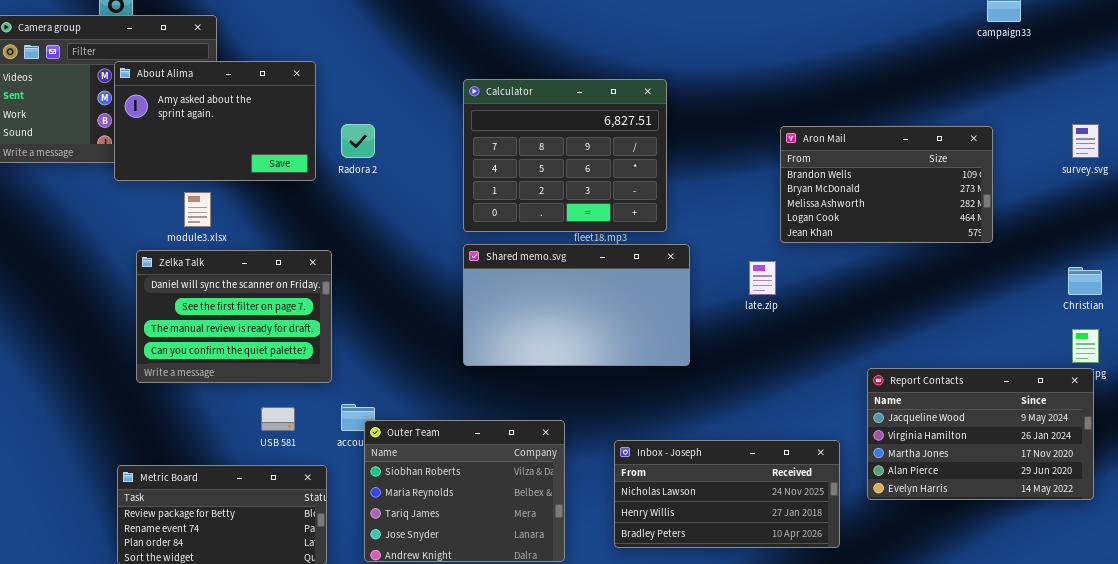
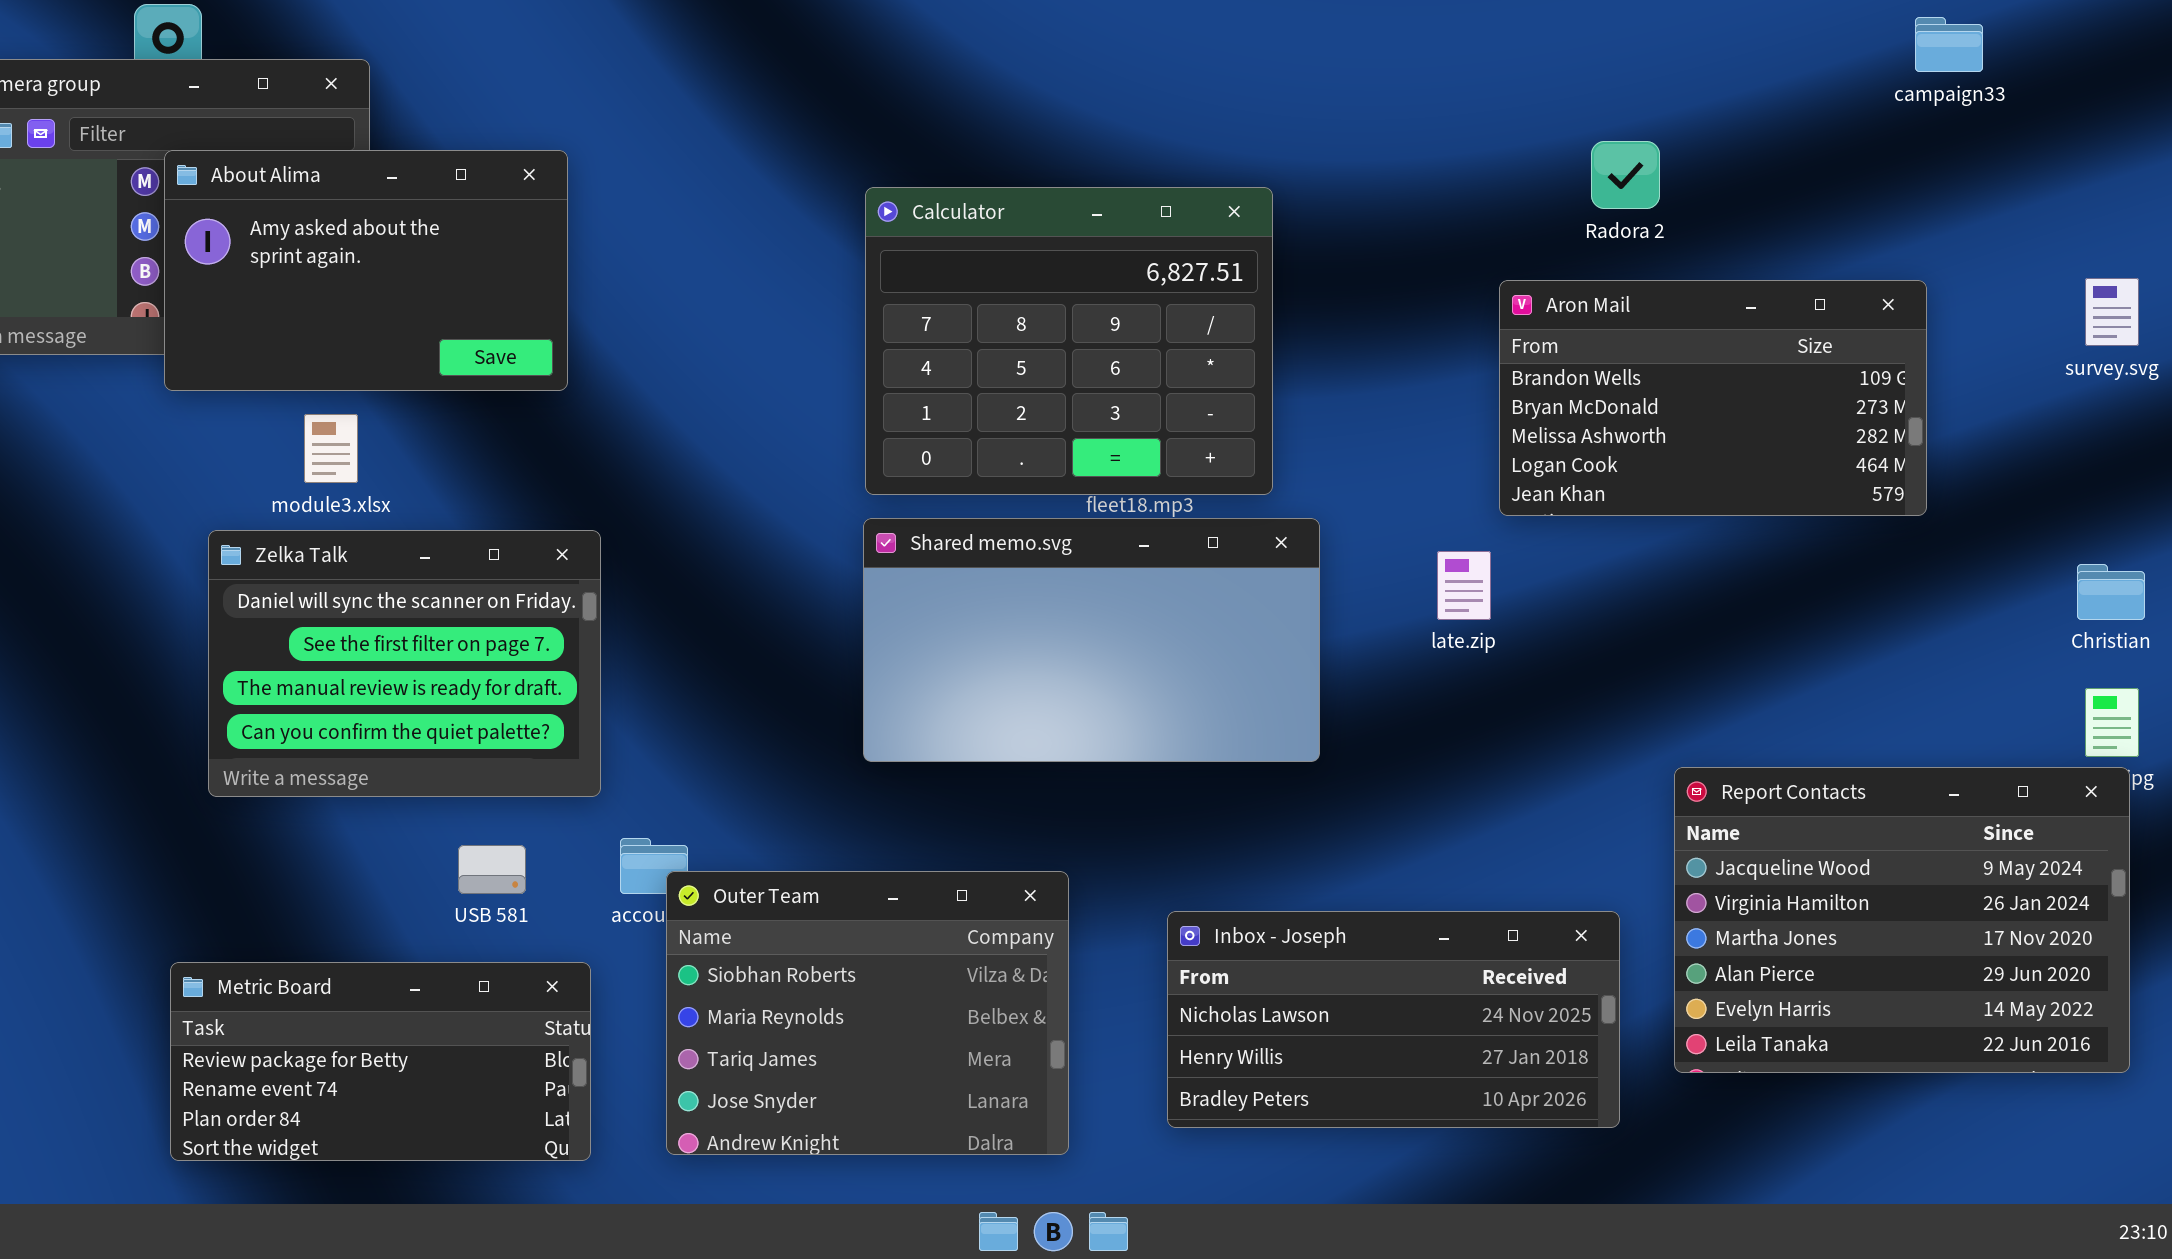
Radora 2: [341,124,375,158] -> [1591,141,1660,209], moved
Report Contacts: [867,368,1094,500] -> [1674,767,2130,1073], resized

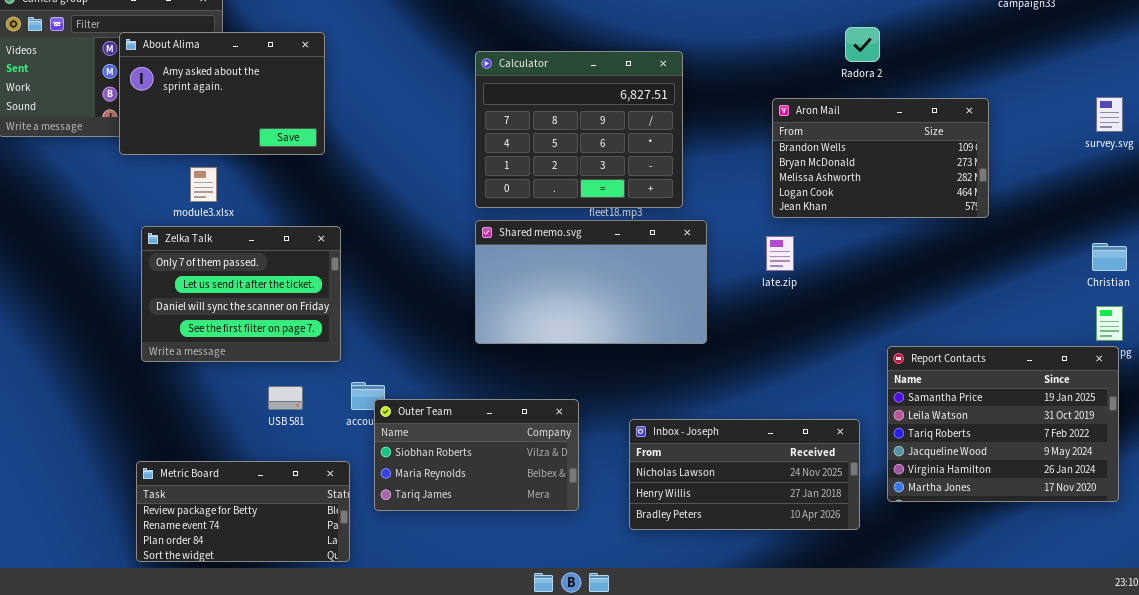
Aron Mail: [1499,280,1927,516] -> [772,98,989,218], moved
Zelka Talk: [208,530,601,797] -> [141,226,341,362], scrolled up 2 rows
Report Contacts: [1674,767,2130,1073] -> [887,346,1119,502], scrolled up 3 rows
Outer Team: [666,871,1069,1155] -> [374,399,579,511], resized
Metric Board: [170,962,591,1161] -> [136,461,350,562], moved

